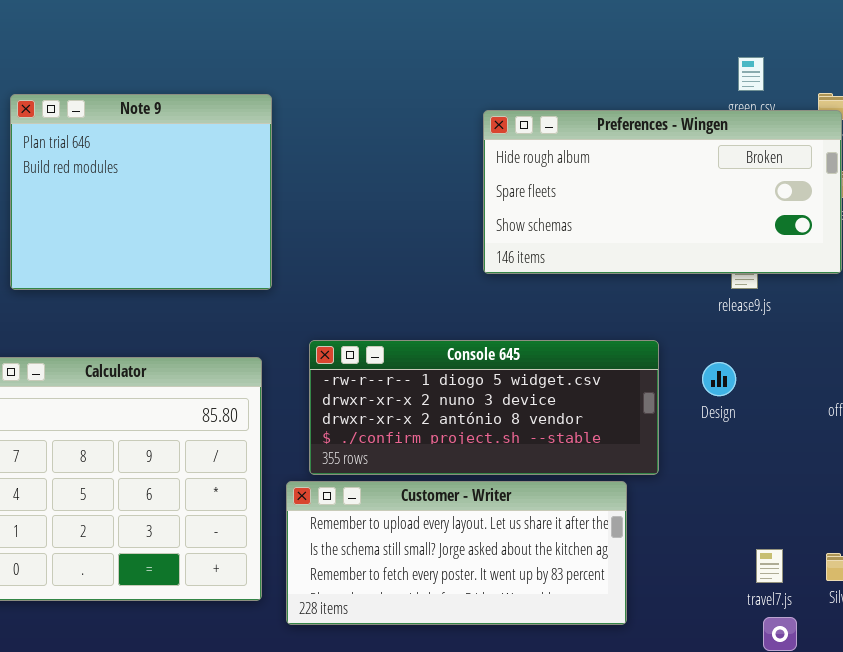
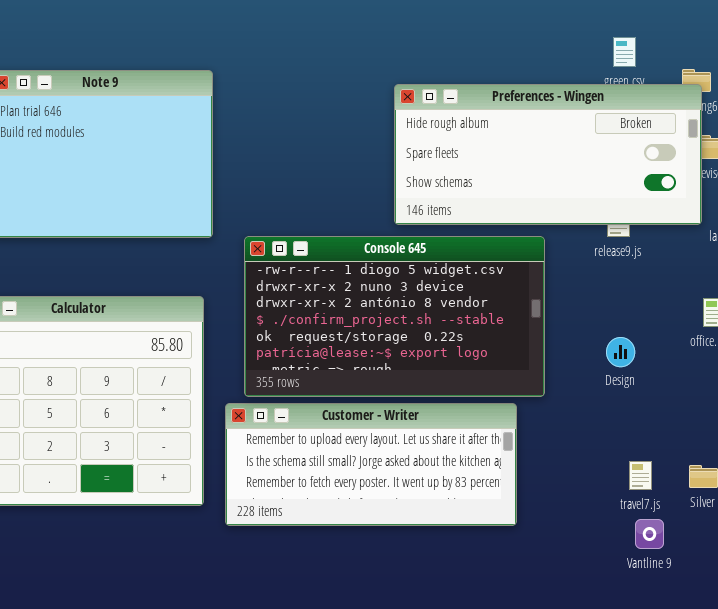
Console 645: [309,340,659,475] -> [244,236,545,397], resized
Design: [702,362,736,396] -> [606,337,635,367], moved

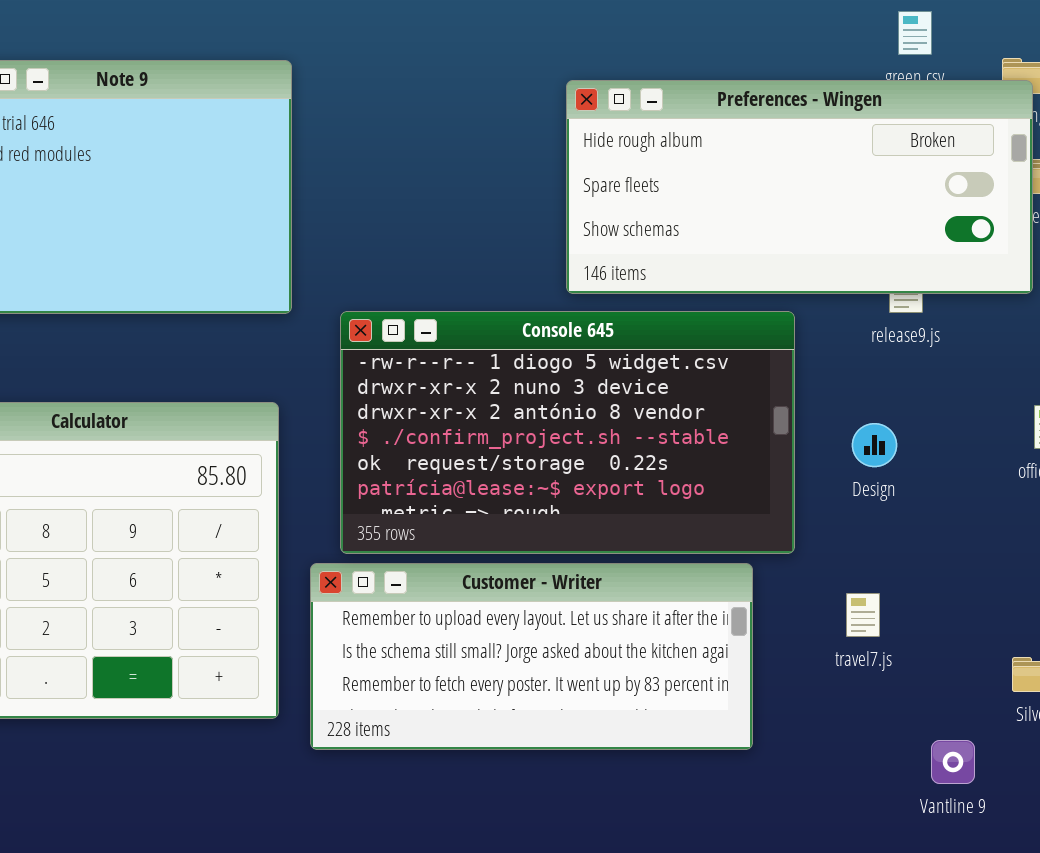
Design: [606,337,635,367] -> [852,423,897,467], moved
travel7.js: [629,461,652,490] -> [846,593,880,637], moved

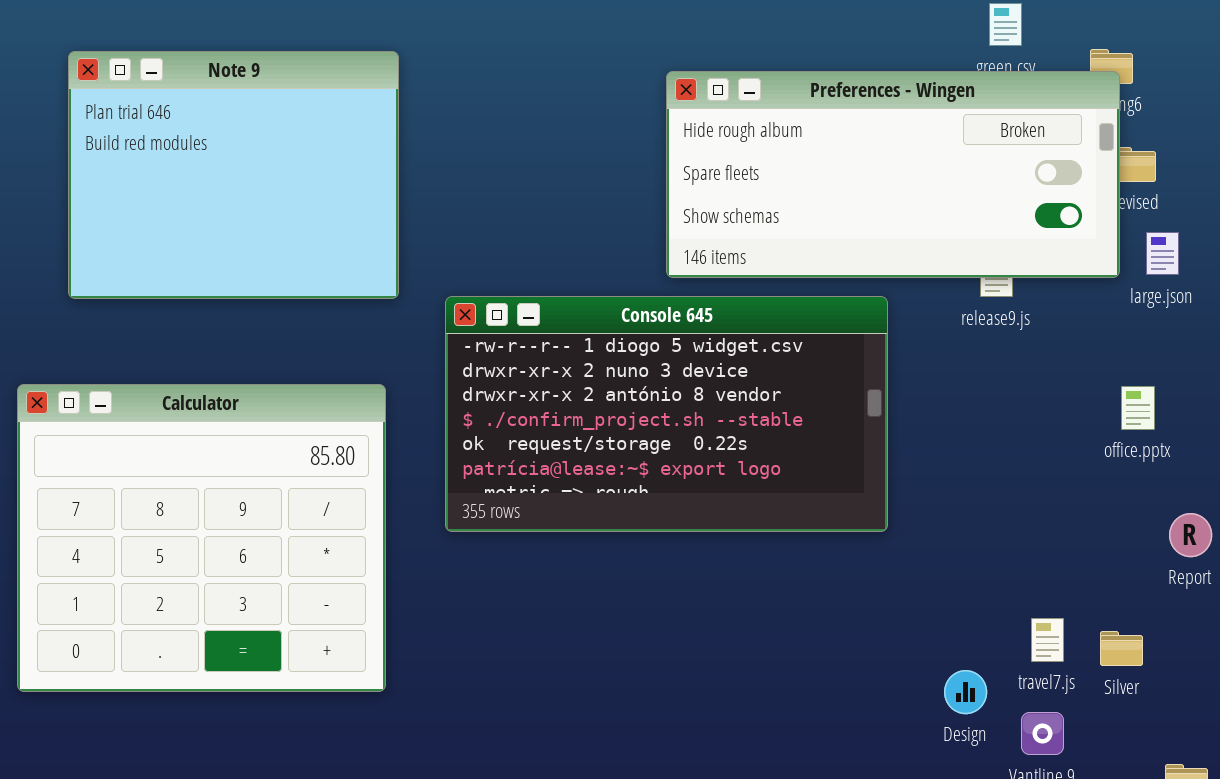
Design: [852,423,897,467] -> [944,670,987,714], moved
Customer - Writer: [310,563,753,750] -> none, closed
travel7.js: [846,593,880,637] -> [1031,618,1064,662], moved

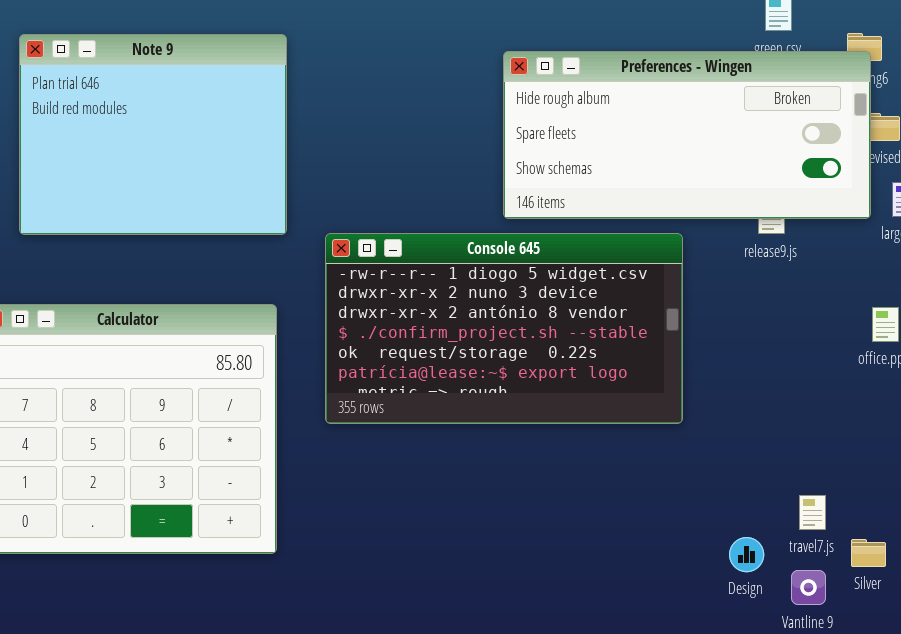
Silver: [1100,631,1143,666] -> [851,539,886,567], moved

